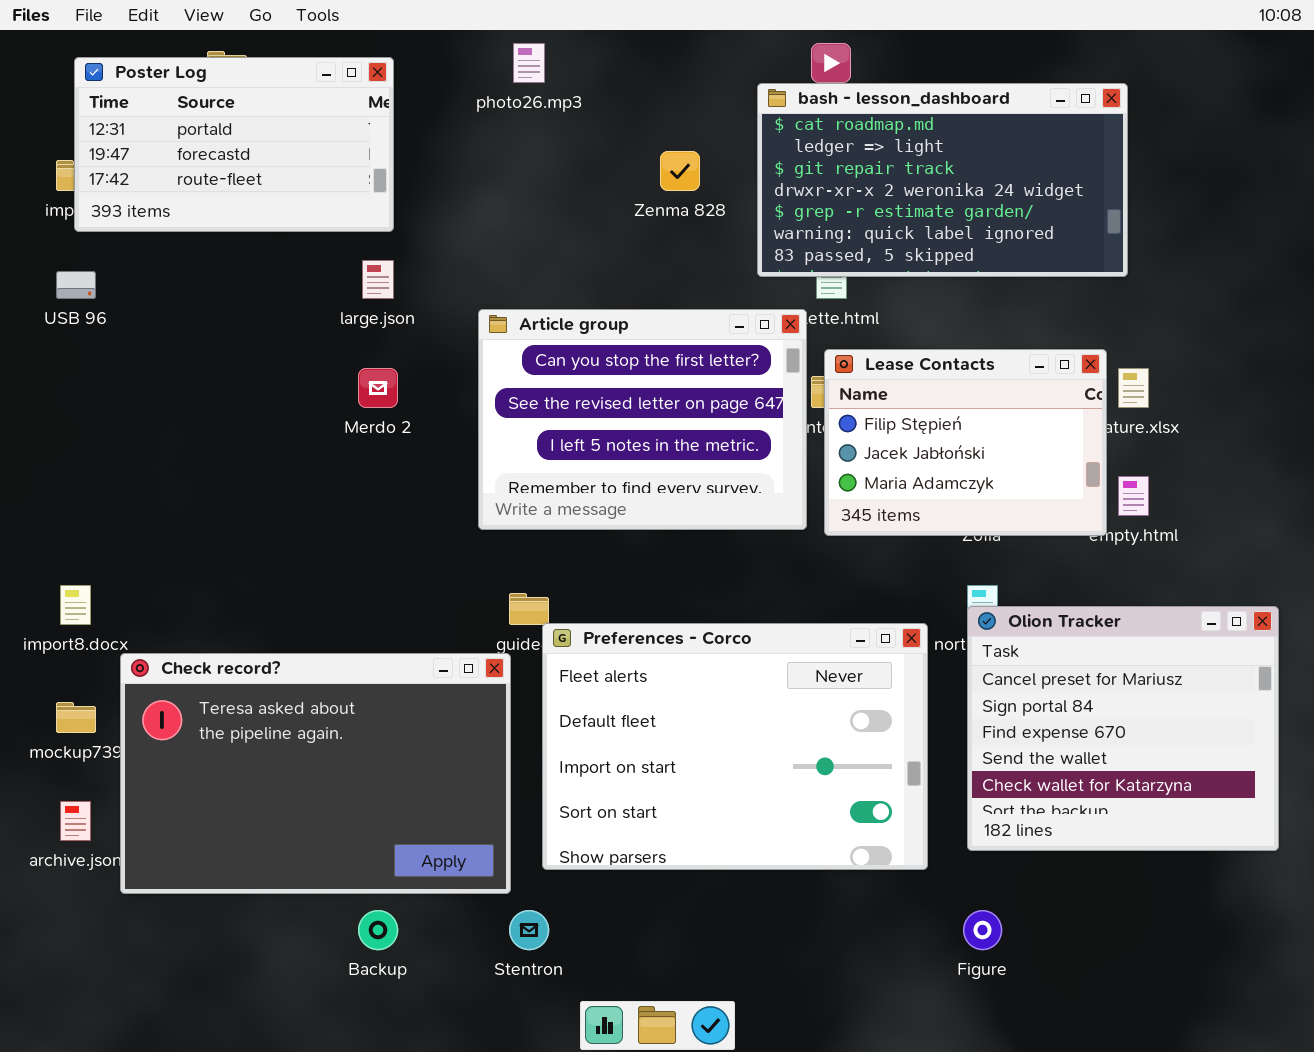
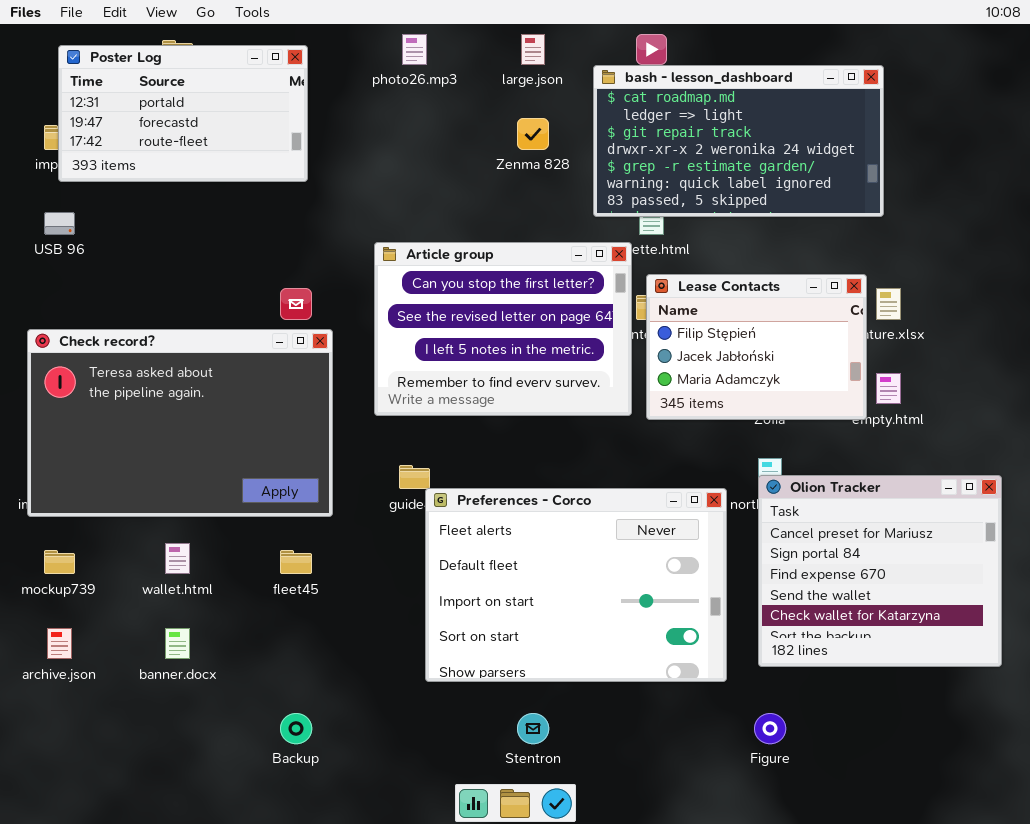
large.json: [362,260,394,299] -> [521,34,545,65], moved
Check record?: [120,653,511,894] -> [27,329,333,517], moved
Stentron: [509,910,549,950] -> [517,713,549,744], moved

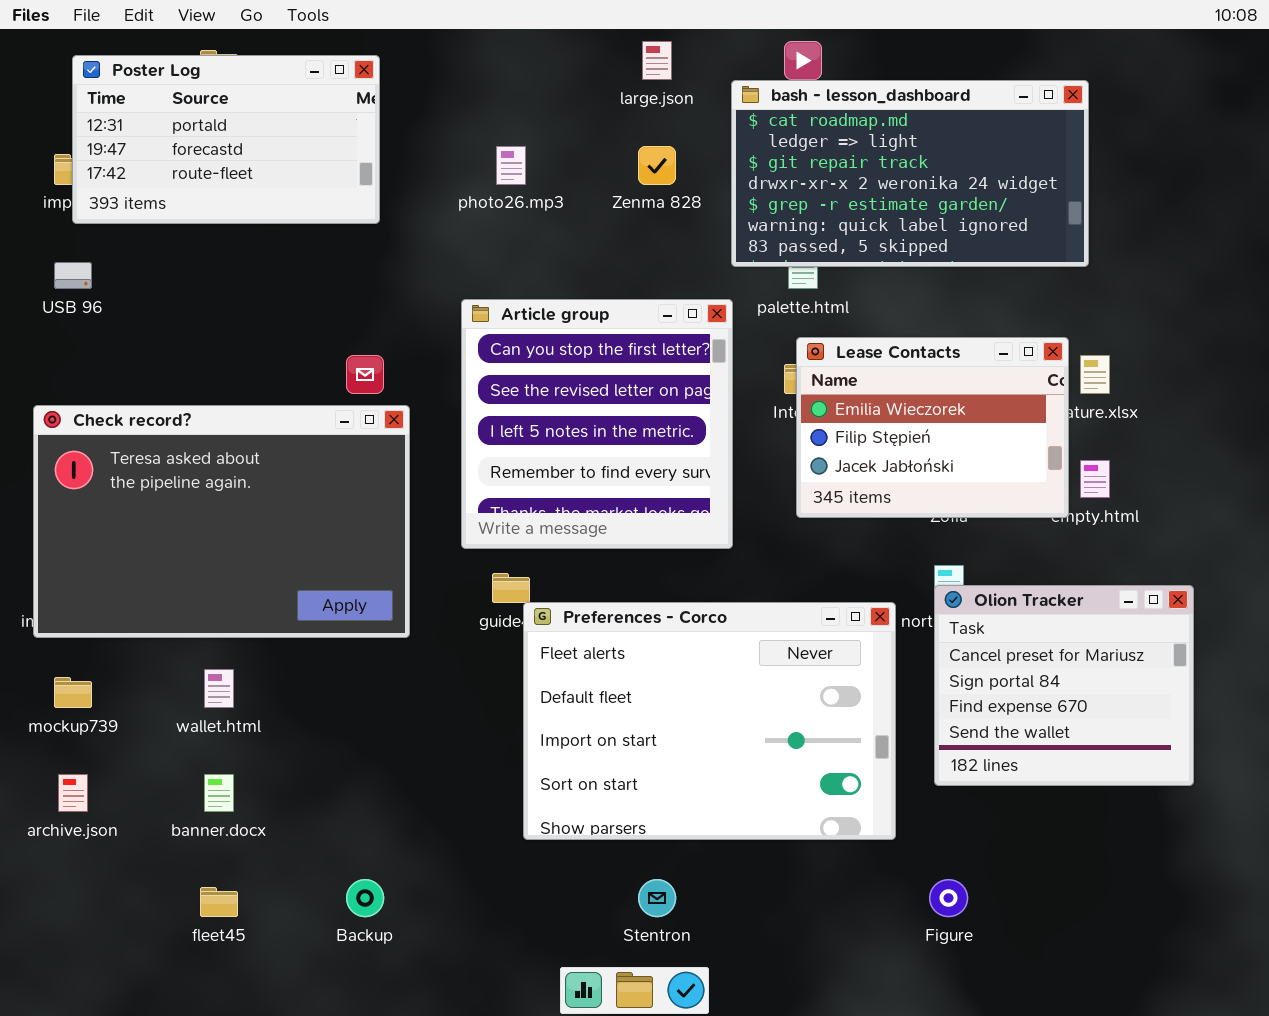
photo26.mp3: [402,34,427,65] -> [496,146,526,185], moved
Article group: [374,242,632,416] -> [461,299,733,549], resized
Lease Contacts: [646,274,867,420] -> [796,337,1069,518], scrolled up 1 row
Olion Tracker: [758,475,1002,667] -> [934,585,1194,786], resized
fleet45: [280,550,312,574] -> [200,887,238,917], moved

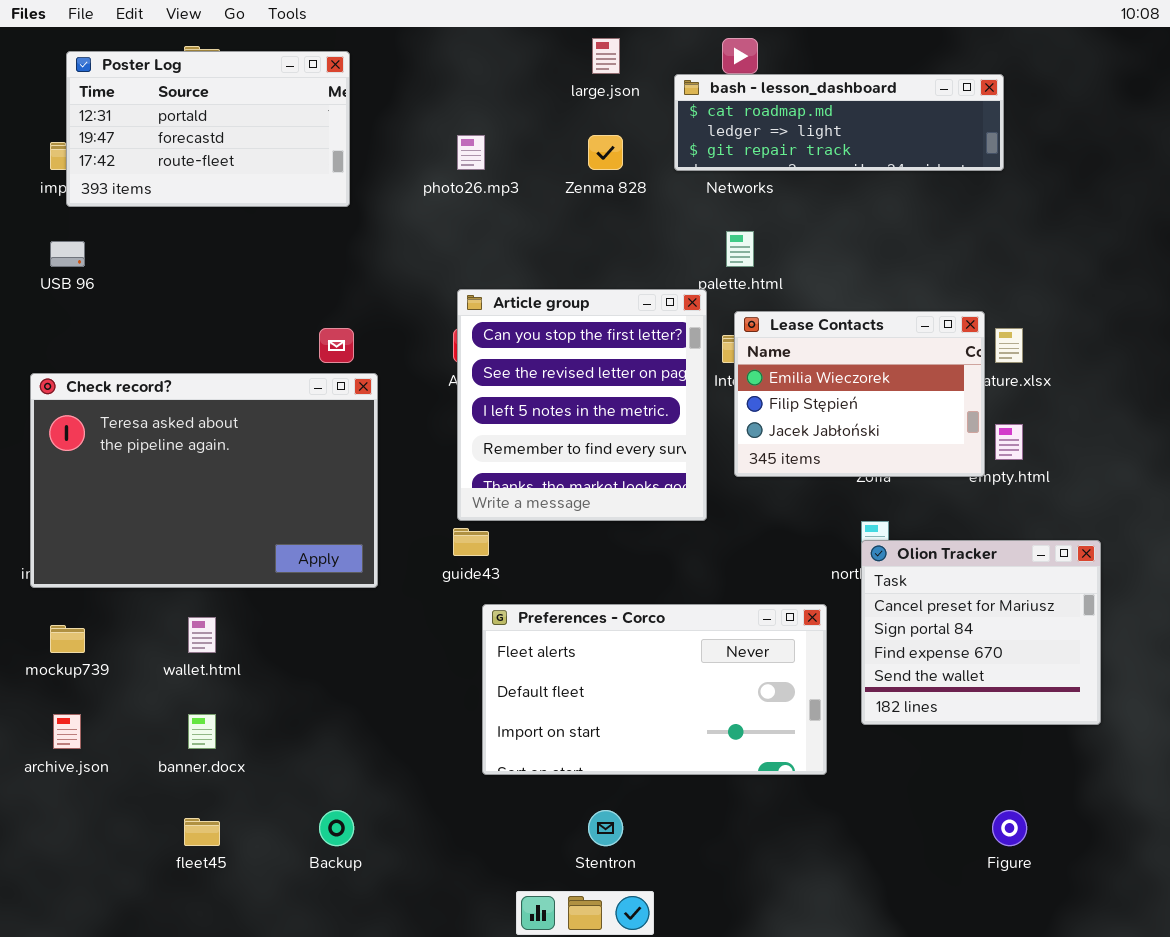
bash - lesson_dashboard: [731,80,1089,267] -> [674,74,1004,171], resized
Article group: [461,299,733,549] -> [457,289,707,521], moved
Preferences - Corco: [523,602,896,840] -> [482,604,827,775], resized
Figure: [929,879,968,917] -> [992,810,1027,846], moved

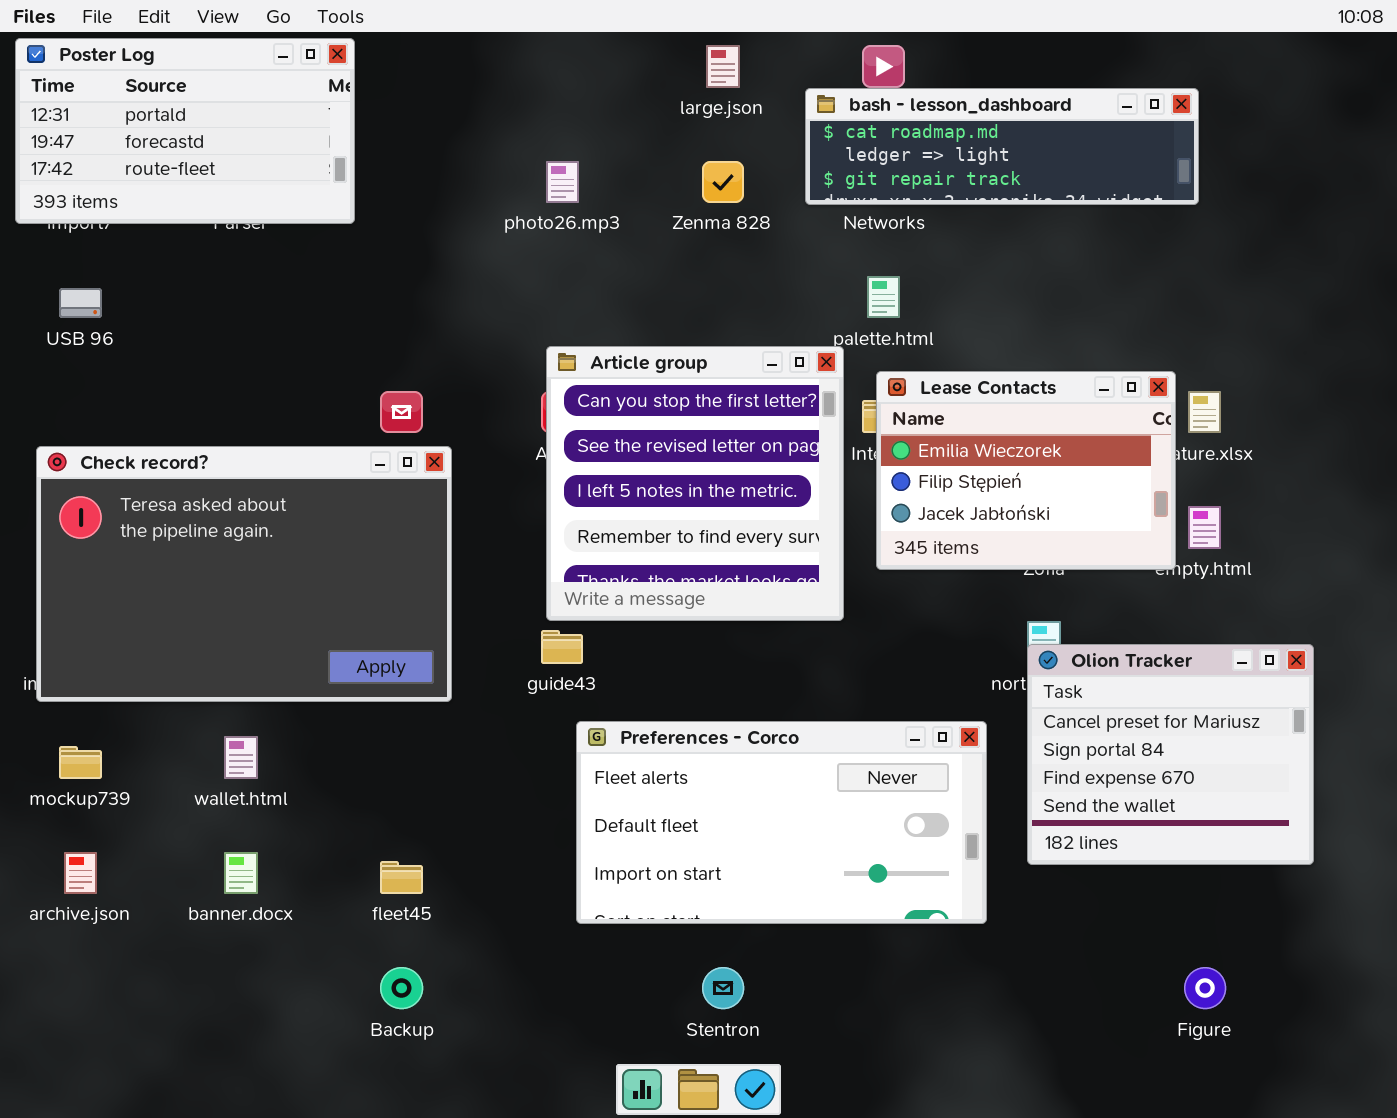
Poster Log: [66,51,350,207] -> [15,38,355,224], moved
fleet45: [184,818,220,846] -> [380,861,423,894], moved

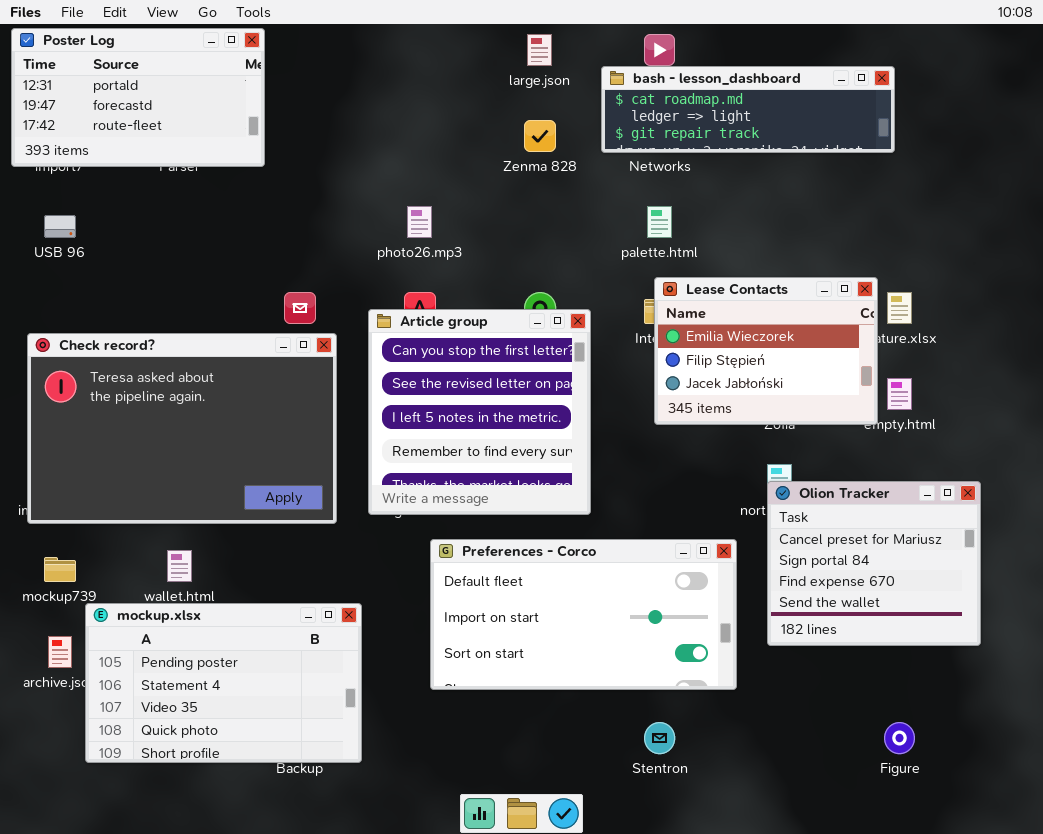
photo26.mp3: [546,161,579,203] -> [407,206,432,238], moved
Article group: [546,346,844,621] -> [368,309,591,515], moved
Preferences - Corco: [576,721,987,924] -> [430,539,737,690], scrolled down 1 row
mockup.xlsx: none -> [85,603,362,763], opened
Stentron: [702,967,744,1009] -> [644,722,675,754], moved

